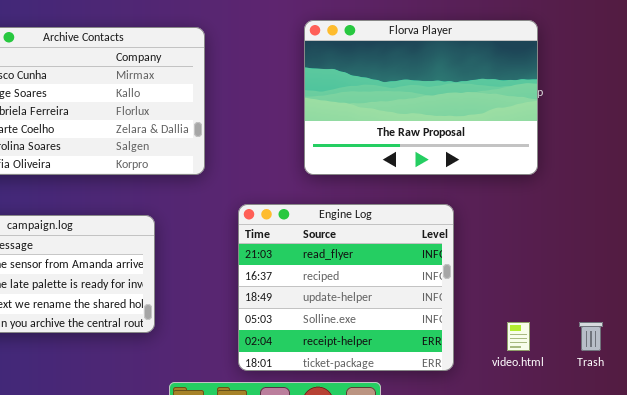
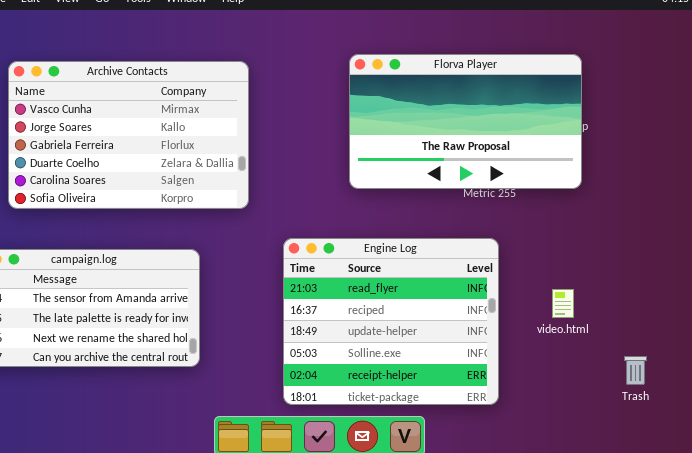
Florva Player: [304,20,538,175] -> [349,54,582,189], resized
video.html: [507,322,530,351] -> [552,289,574,318], moved

